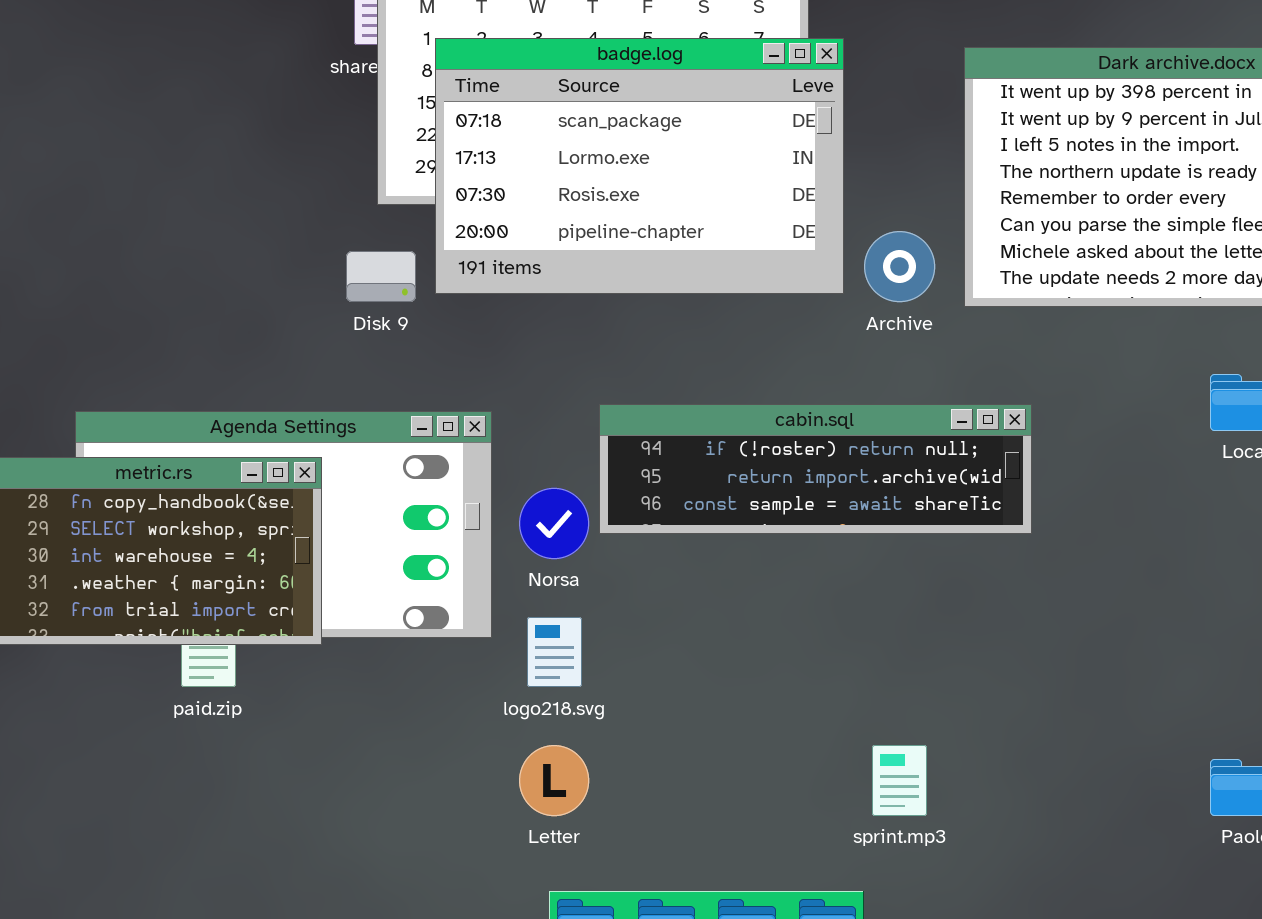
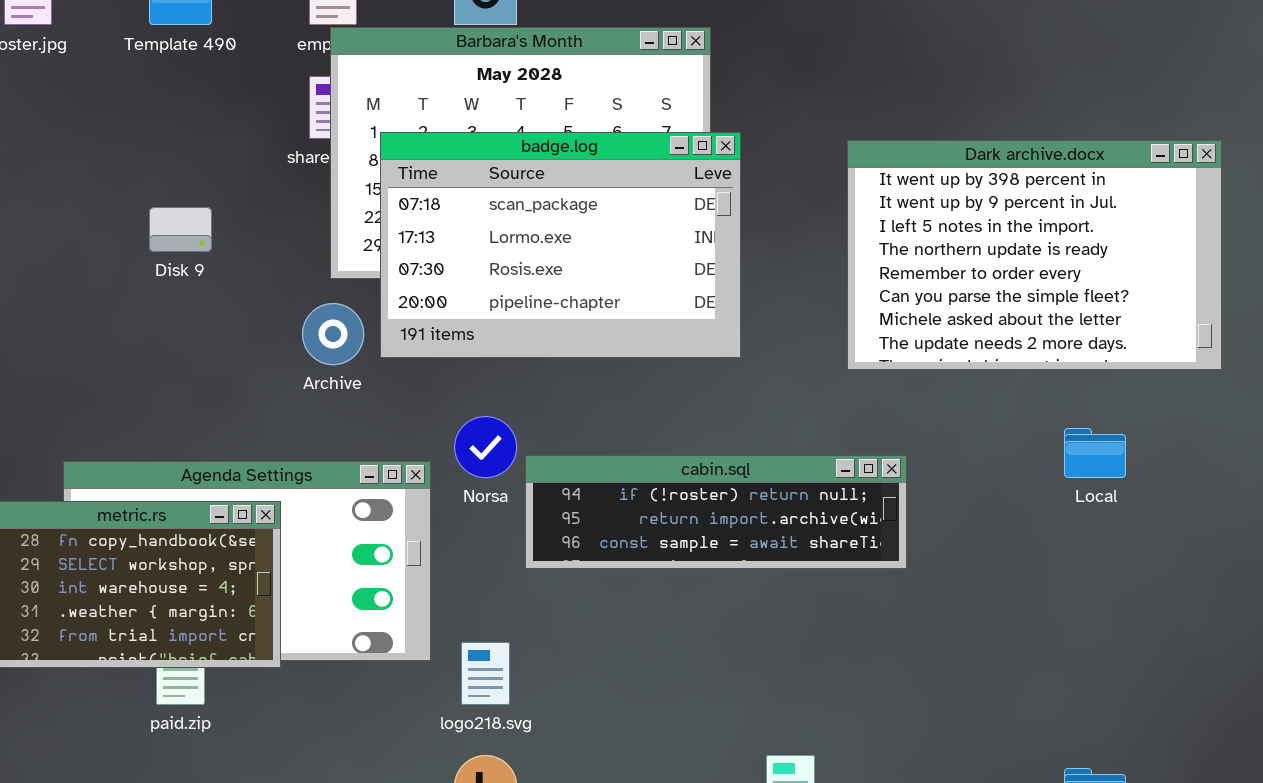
Archive: [864,231,935,302] -> [302,303,364,365], moved
Disk 9: [346,251,416,302] -> [149,207,212,252], moved
Norsa: [519,488,589,559] -> [454,416,517,478], moved

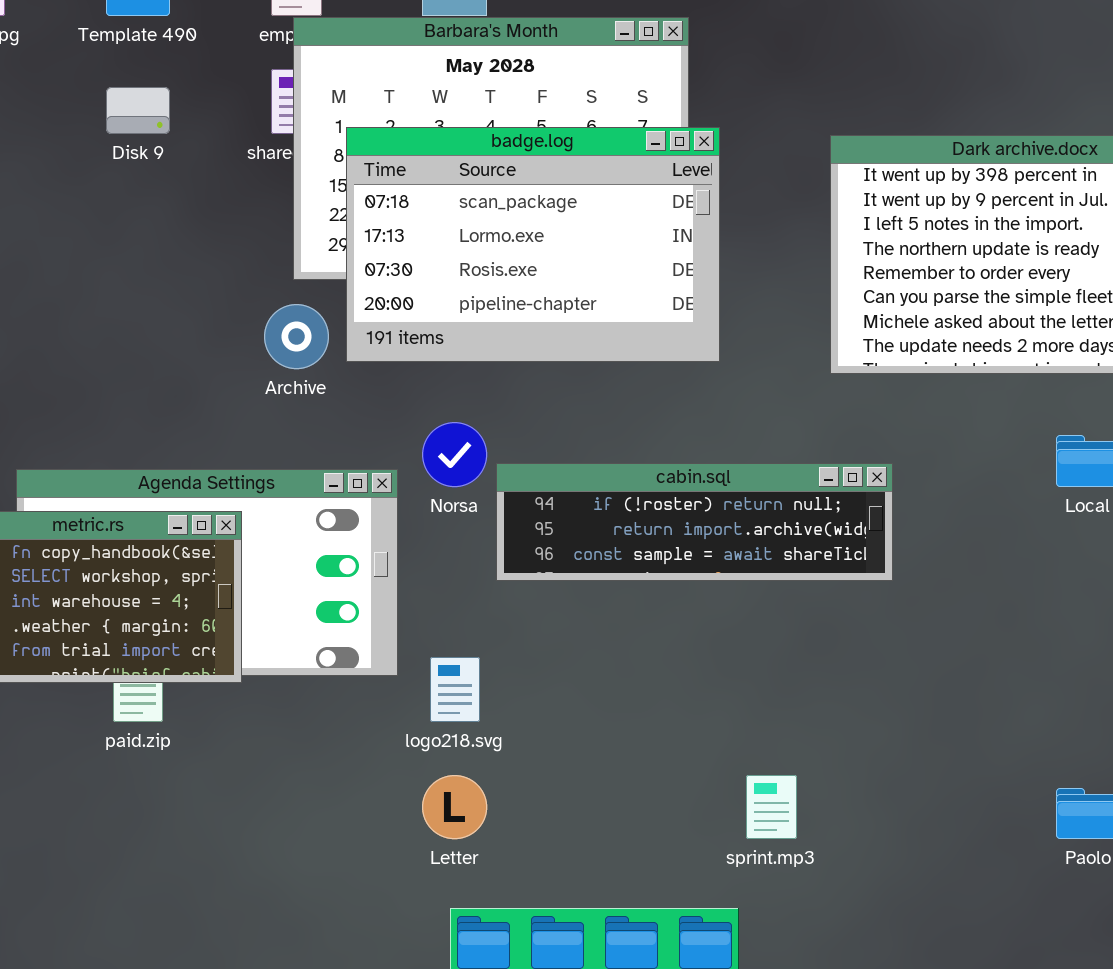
Disk 9: [149,207,212,252] -> [106,87,170,134], moved

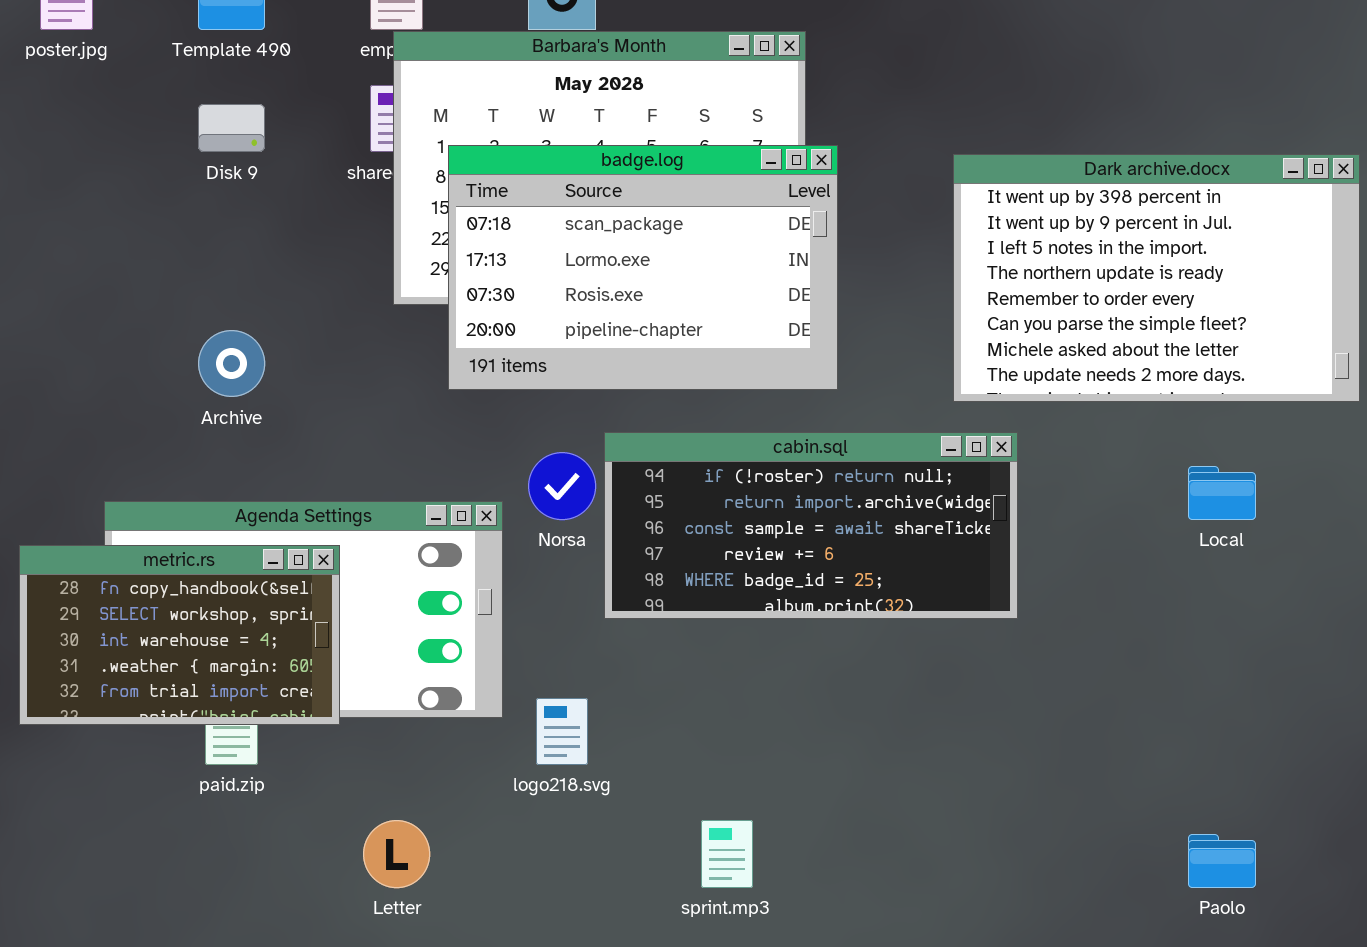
Archive: [264,304,329,369] -> [198,330,265,397], moved
cabin.sql: [496,463,893,581] -> [604,432,1018,619], resized
Letter: [422,775,487,839] -> [363,820,430,888], moved
sprint.mp3: [746,775,797,839] -> [701,820,753,888], moved

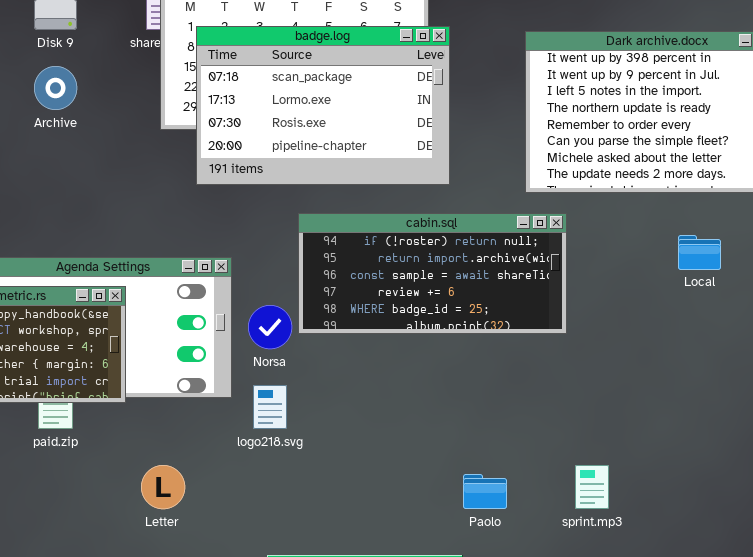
Archive: [198,330,265,397] -> [34,66,77,110], moved
Norsa: [528,452,596,520] -> [248,305,292,349], moved
sprint.mp3: [701,820,753,888] -> [575,465,609,509], moved
Paolo: [1188,834,1256,888] -> [463,474,507,509], moved

